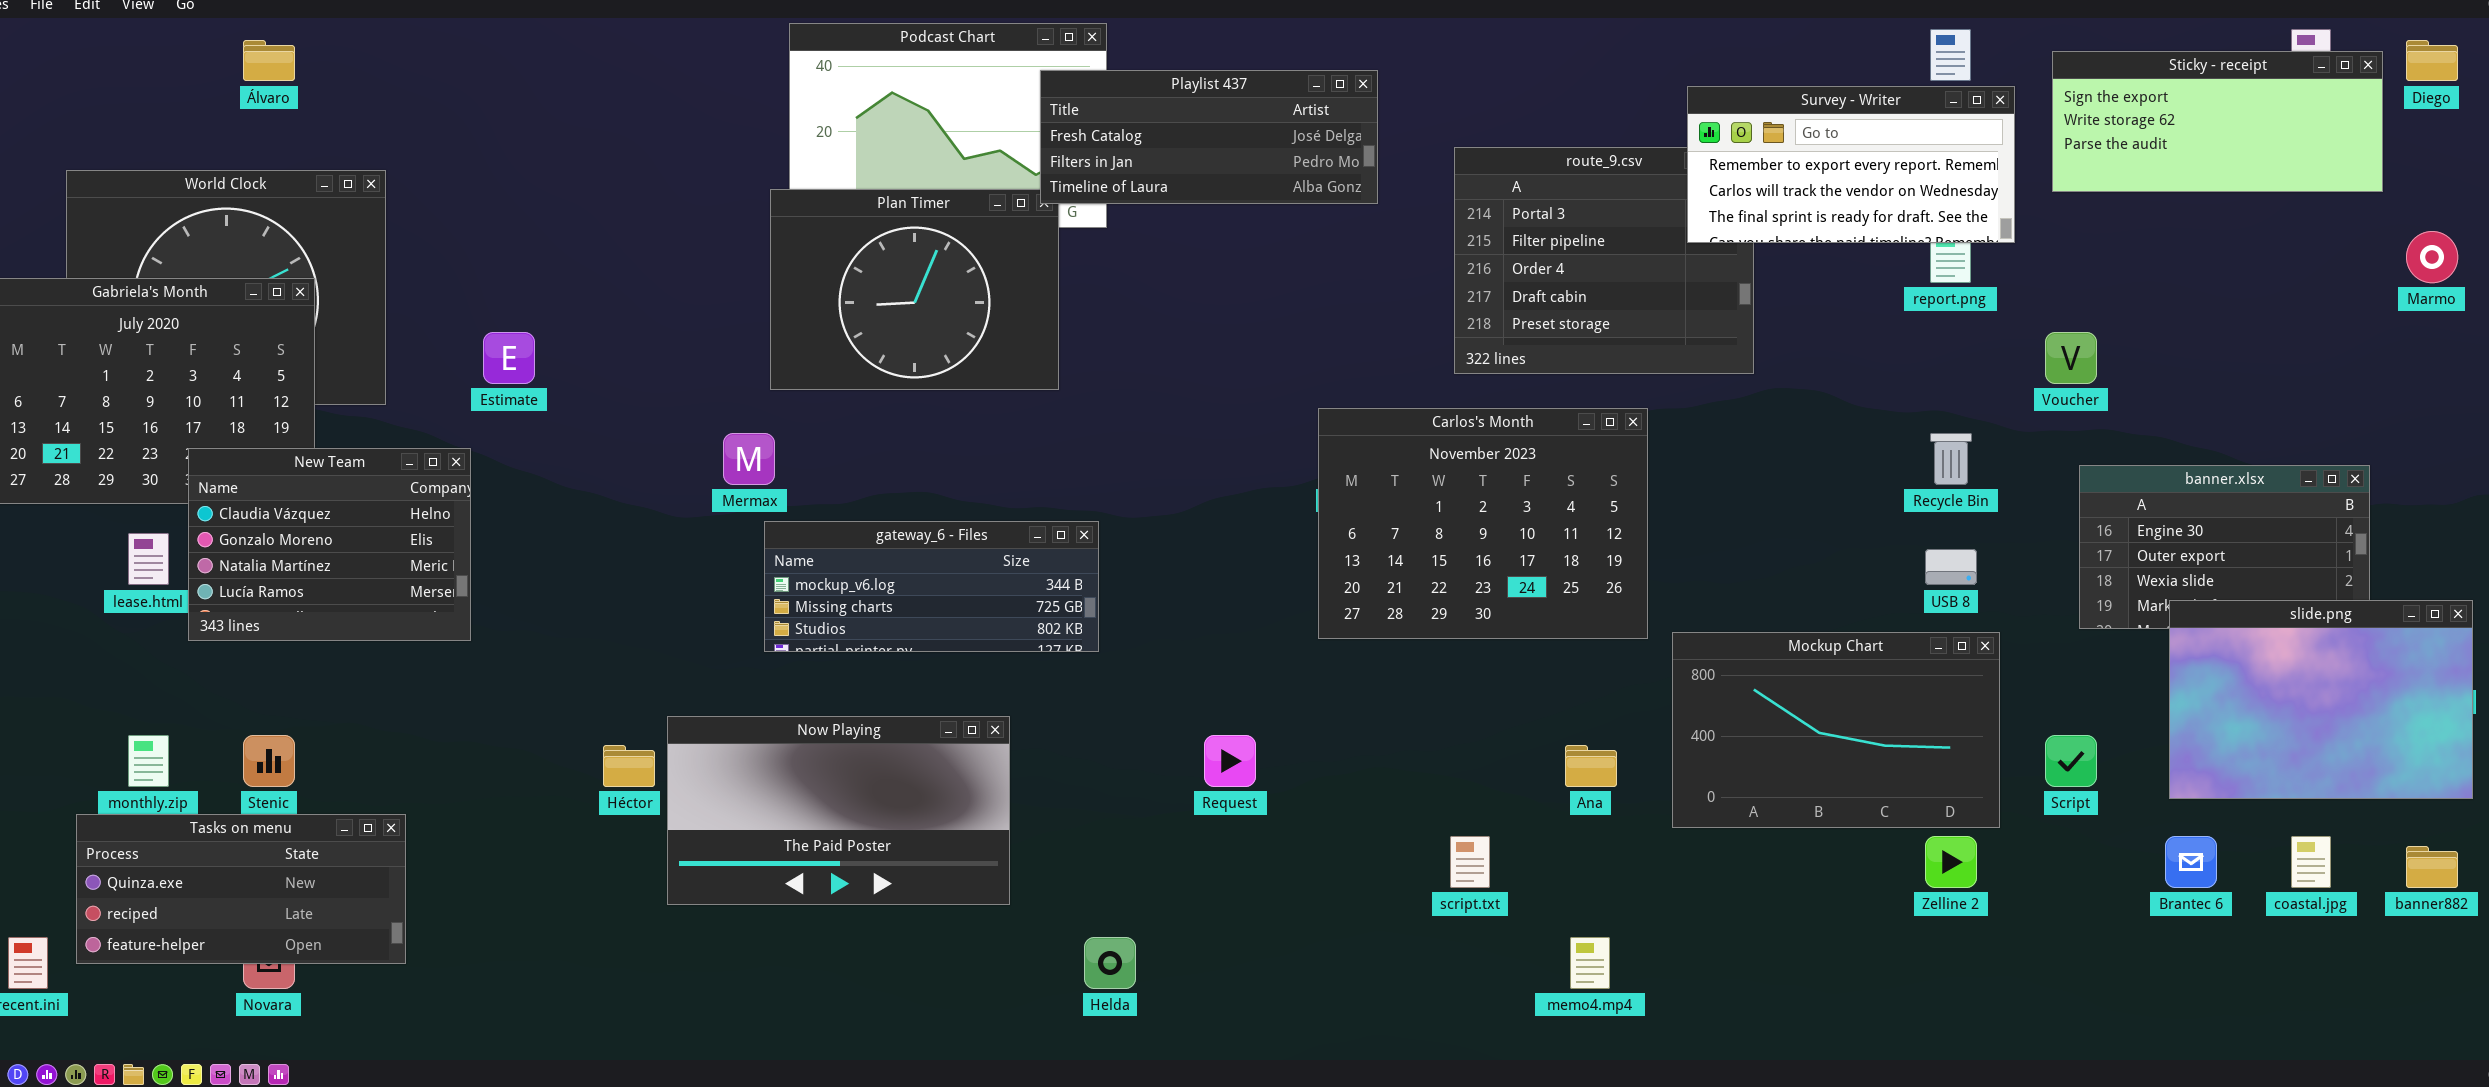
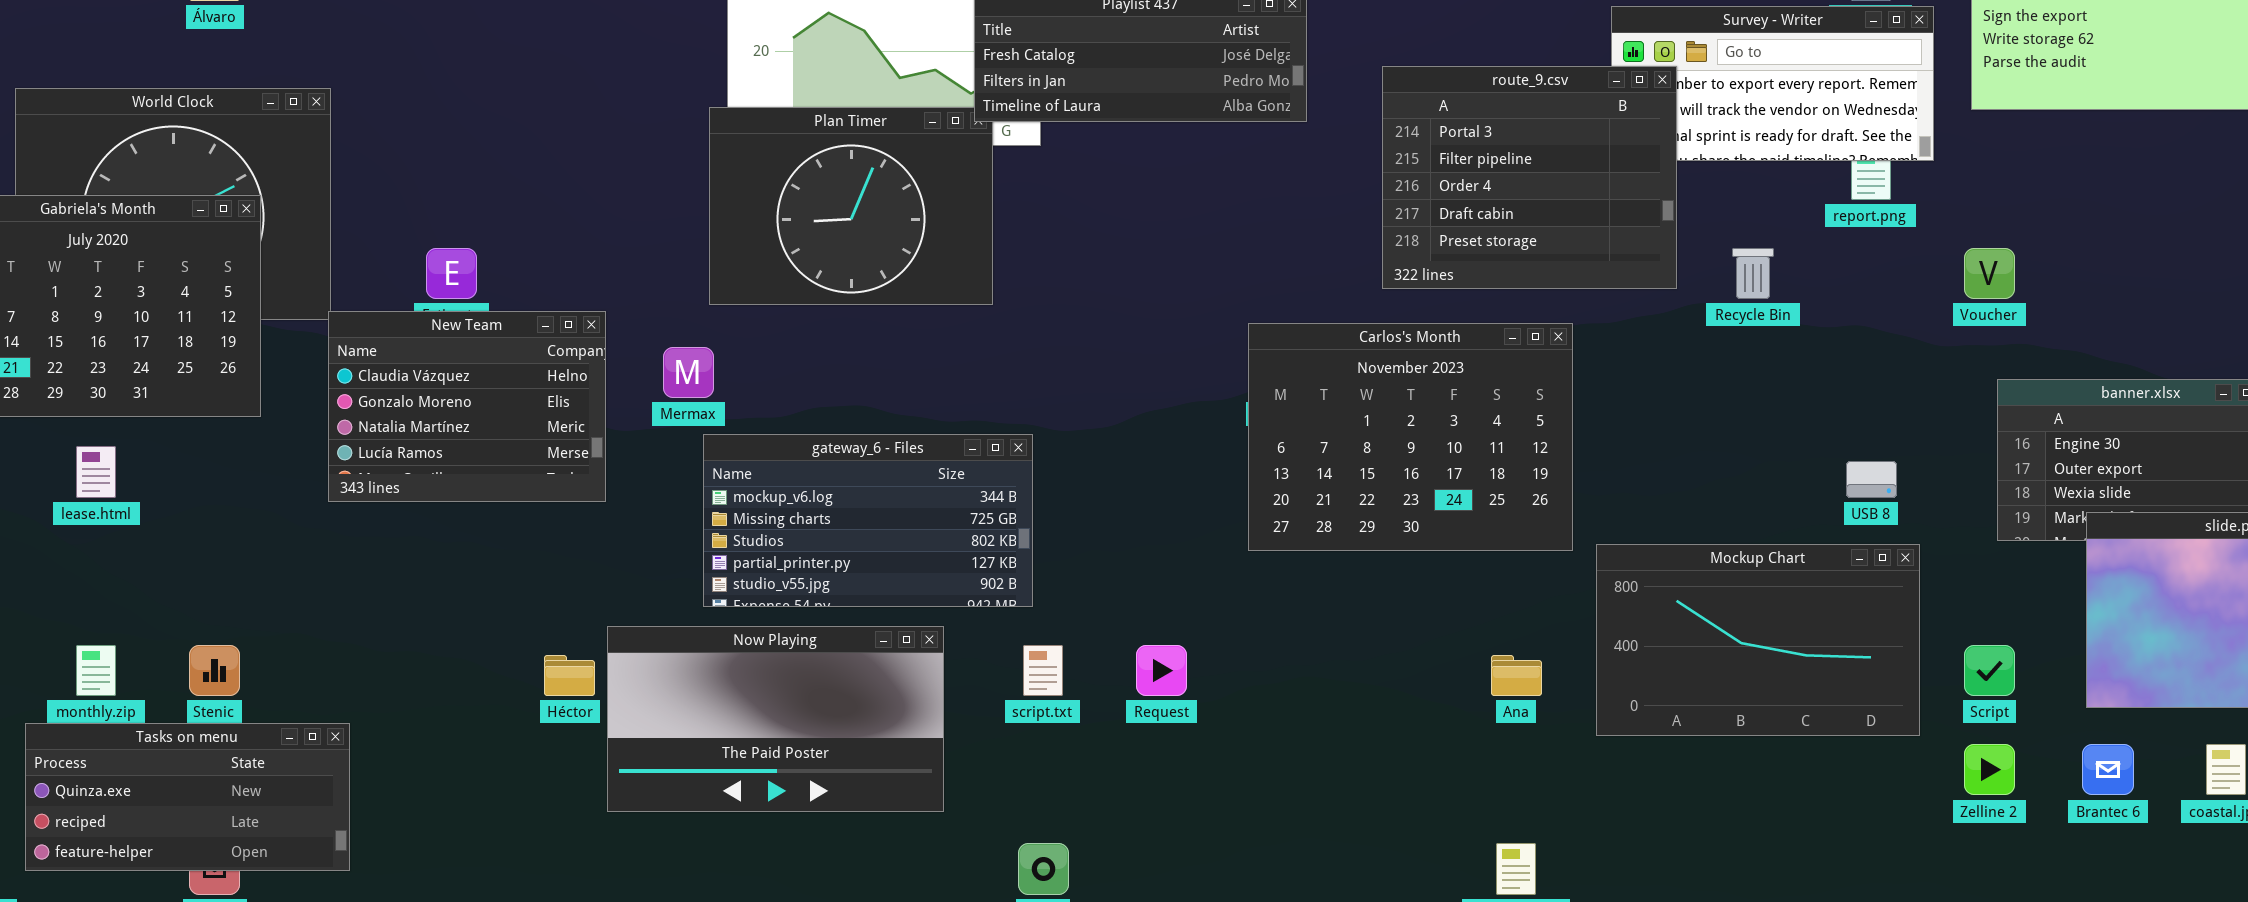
route_9.csv: [1454,147,1754,374] -> [1382,66,1677,289], raised
Recycle Bin: [1930,433,1972,485] -> [1732,248,1774,299], moved
New Team: [188,448,471,641] -> [328,311,606,502], moved
gateway_6 - Files: [764,521,1099,652] -> [703,434,1033,607], resized
script.txt: [1450,836,1490,888] -> [1023,645,1063,696], moved
Zelline 2: [1925,836,1977,888] -> [1964,744,2015,795], moved

